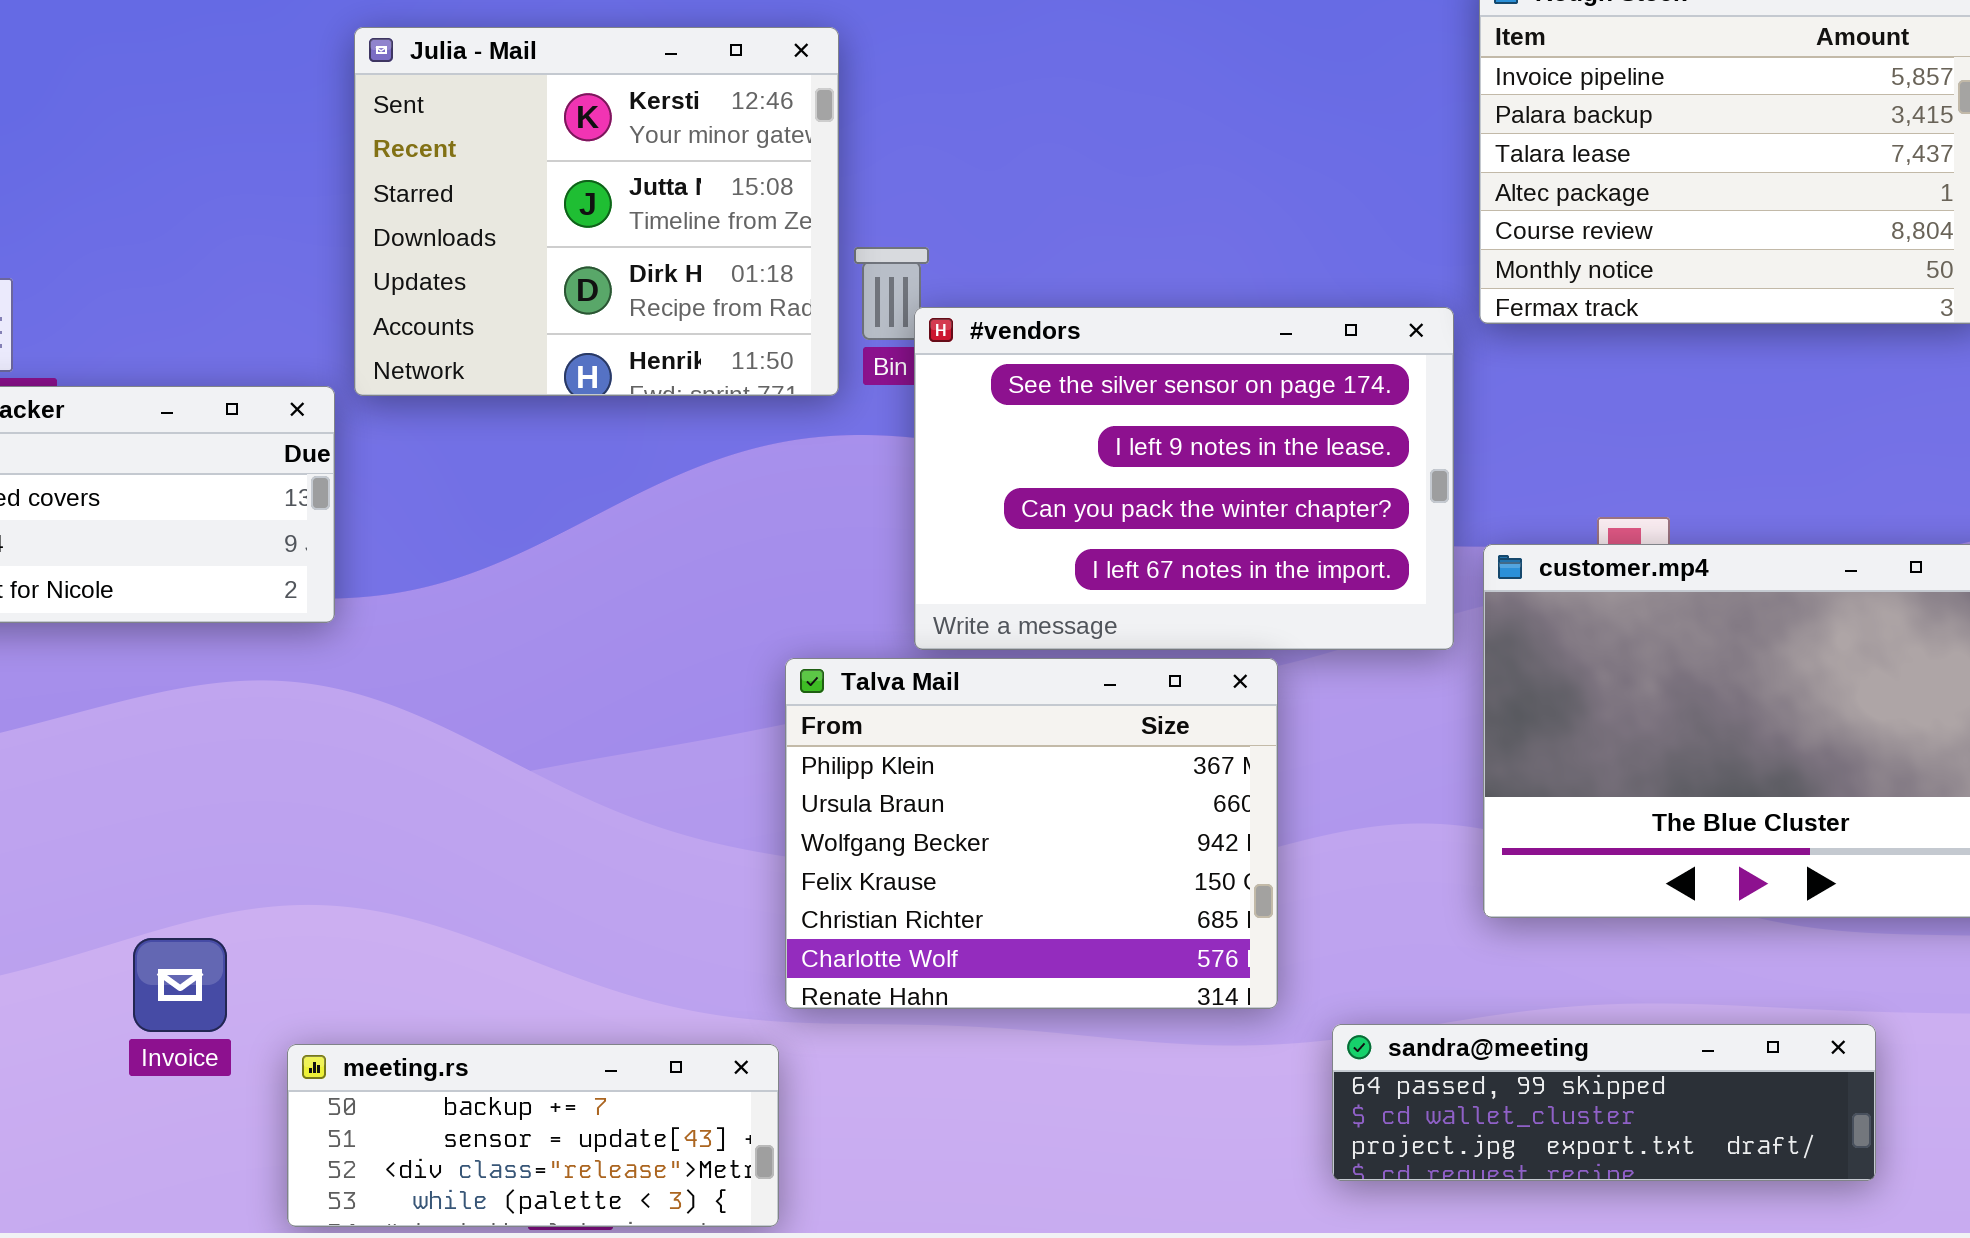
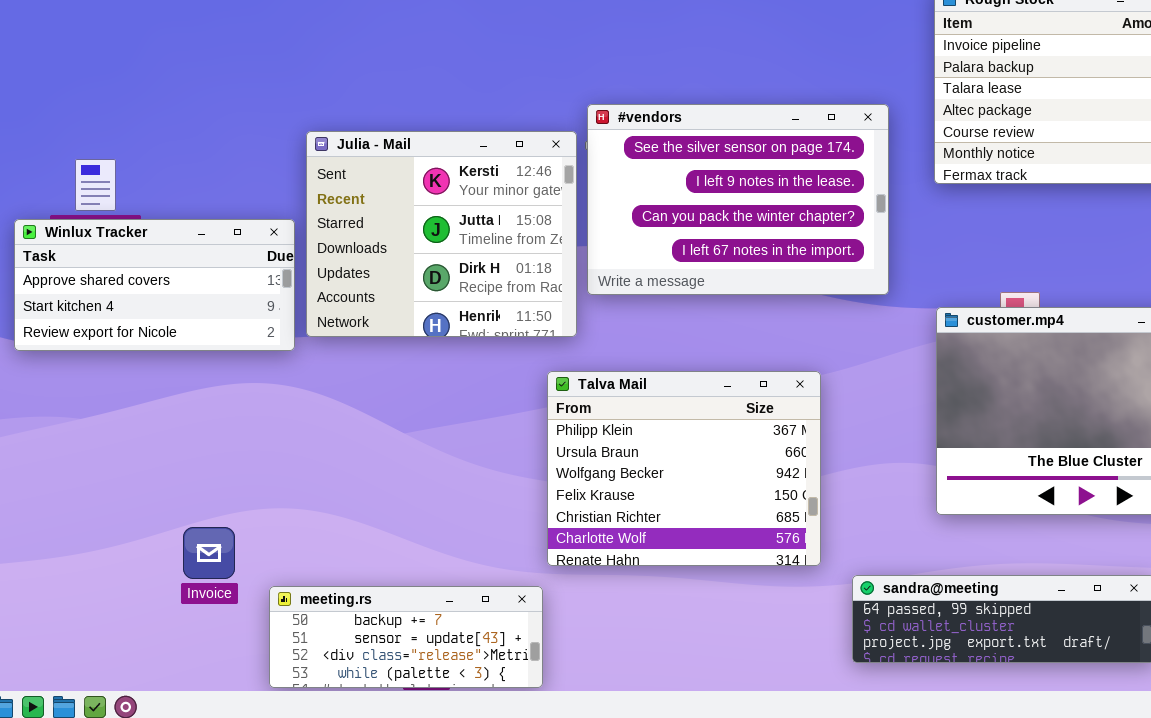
Julia - Mail: [354,27,839,396] -> [306,131,577,337], moved
#vendors: [914,307,1454,650] -> [587,104,889,295], moved

